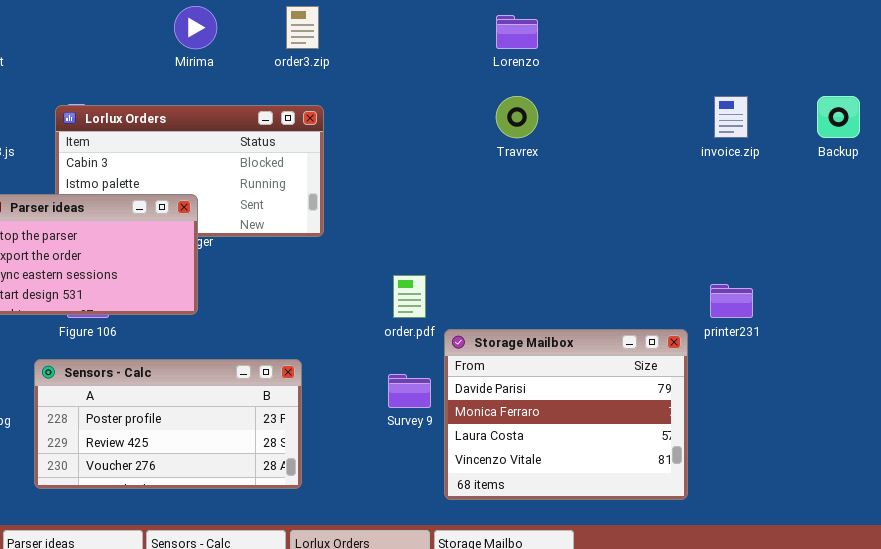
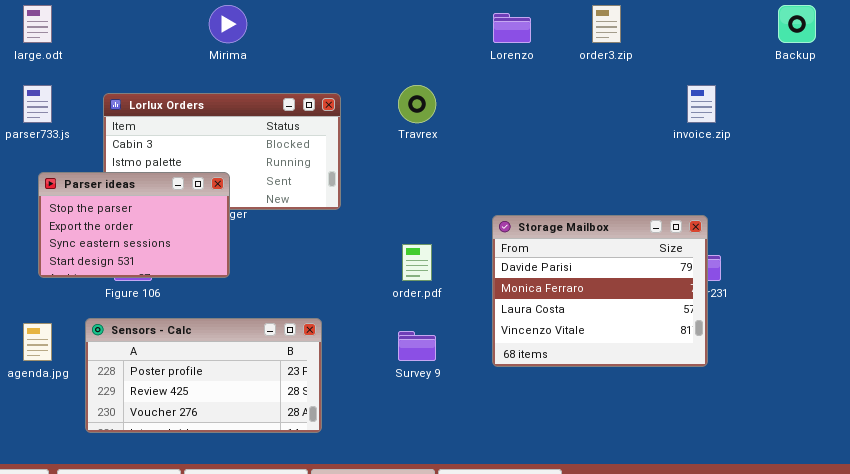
order3.zip: [286,6,319,49] -> [592,5,621,43], moved
Travrex: [496,96,538,138] -> [398,85,436,123], moved
Backup: [817,96,860,138] -> [778,5,816,43], moved
Storage Mailbox: [444,329,688,500] -> [492,215,708,367], moved

